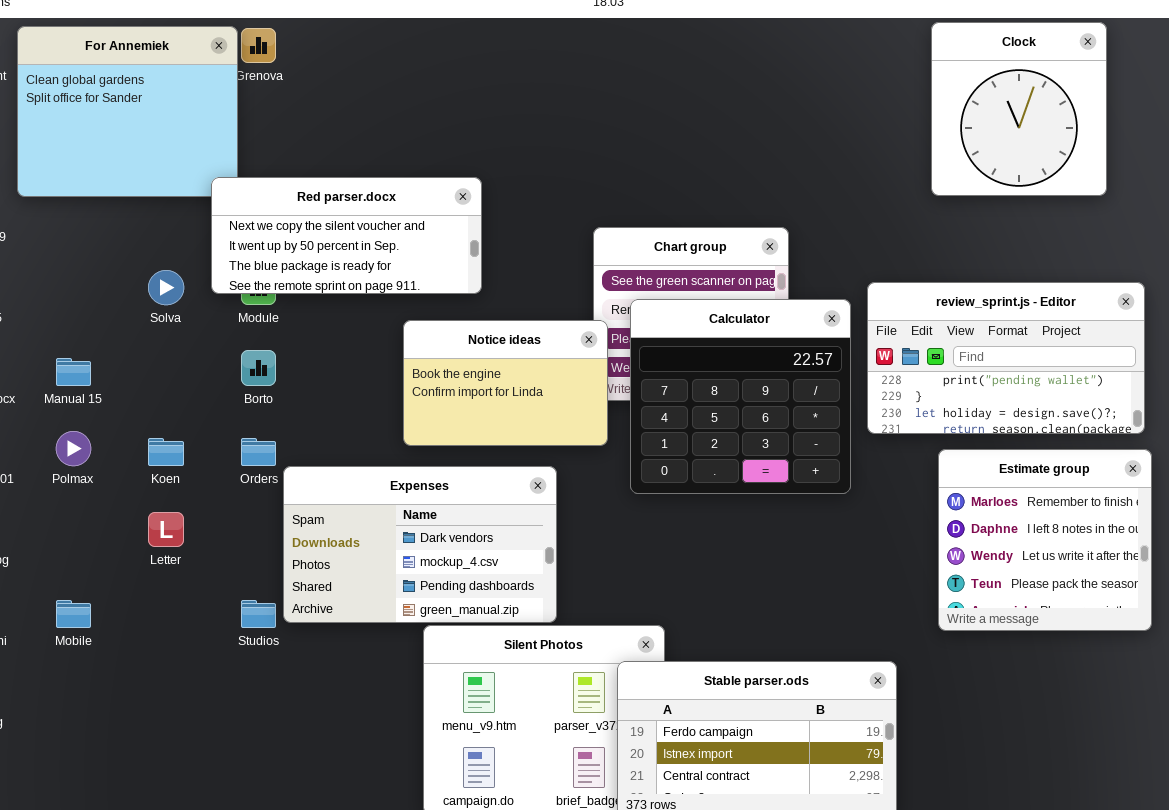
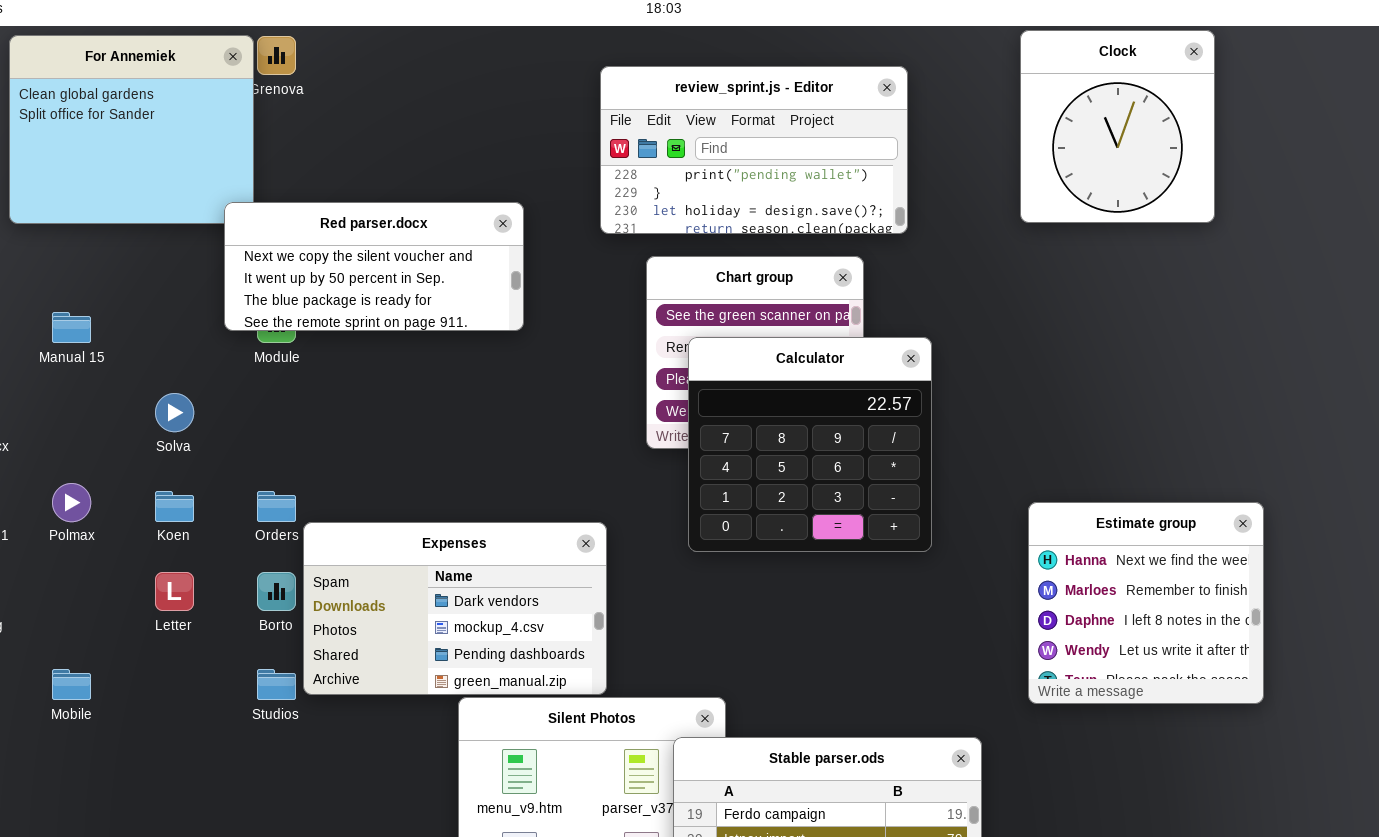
Solva: [148,270,184,305] -> [155,393,194,432], moved
review_sprint.js - Editor: [867,282,1145,434] -> [600,66,908,234], moved
Notice ideas: [403,320,608,446] -> none, closed
Borto: [241,350,276,386] -> [257,572,296,611], moved
Manual 15: [56,358,91,386] -> [52,312,91,343], moved
Estimate group: [938,449,1152,631] -> [1028,502,1264,704], scrolled up 1 row

